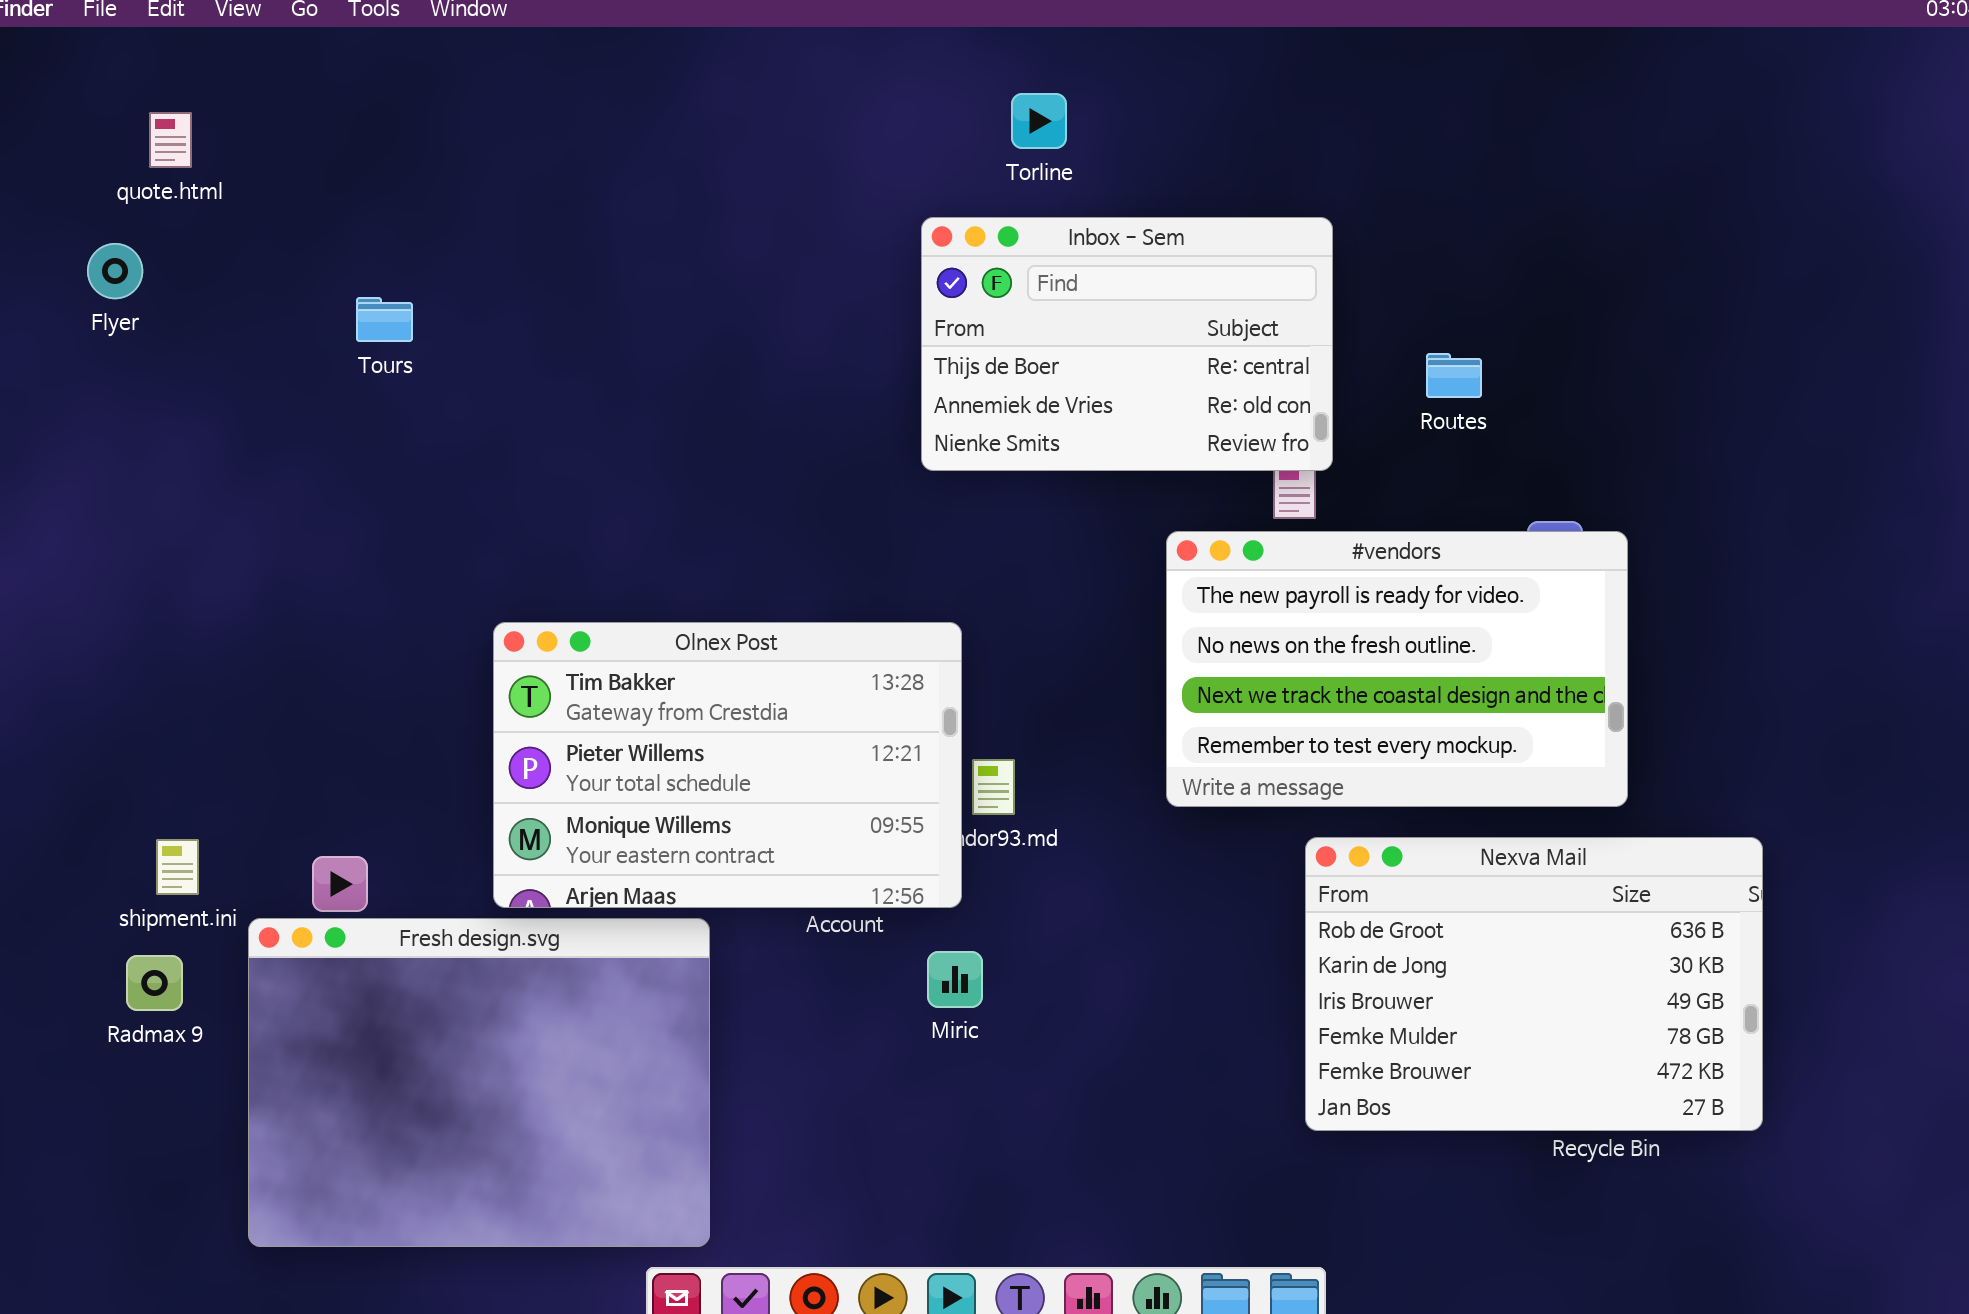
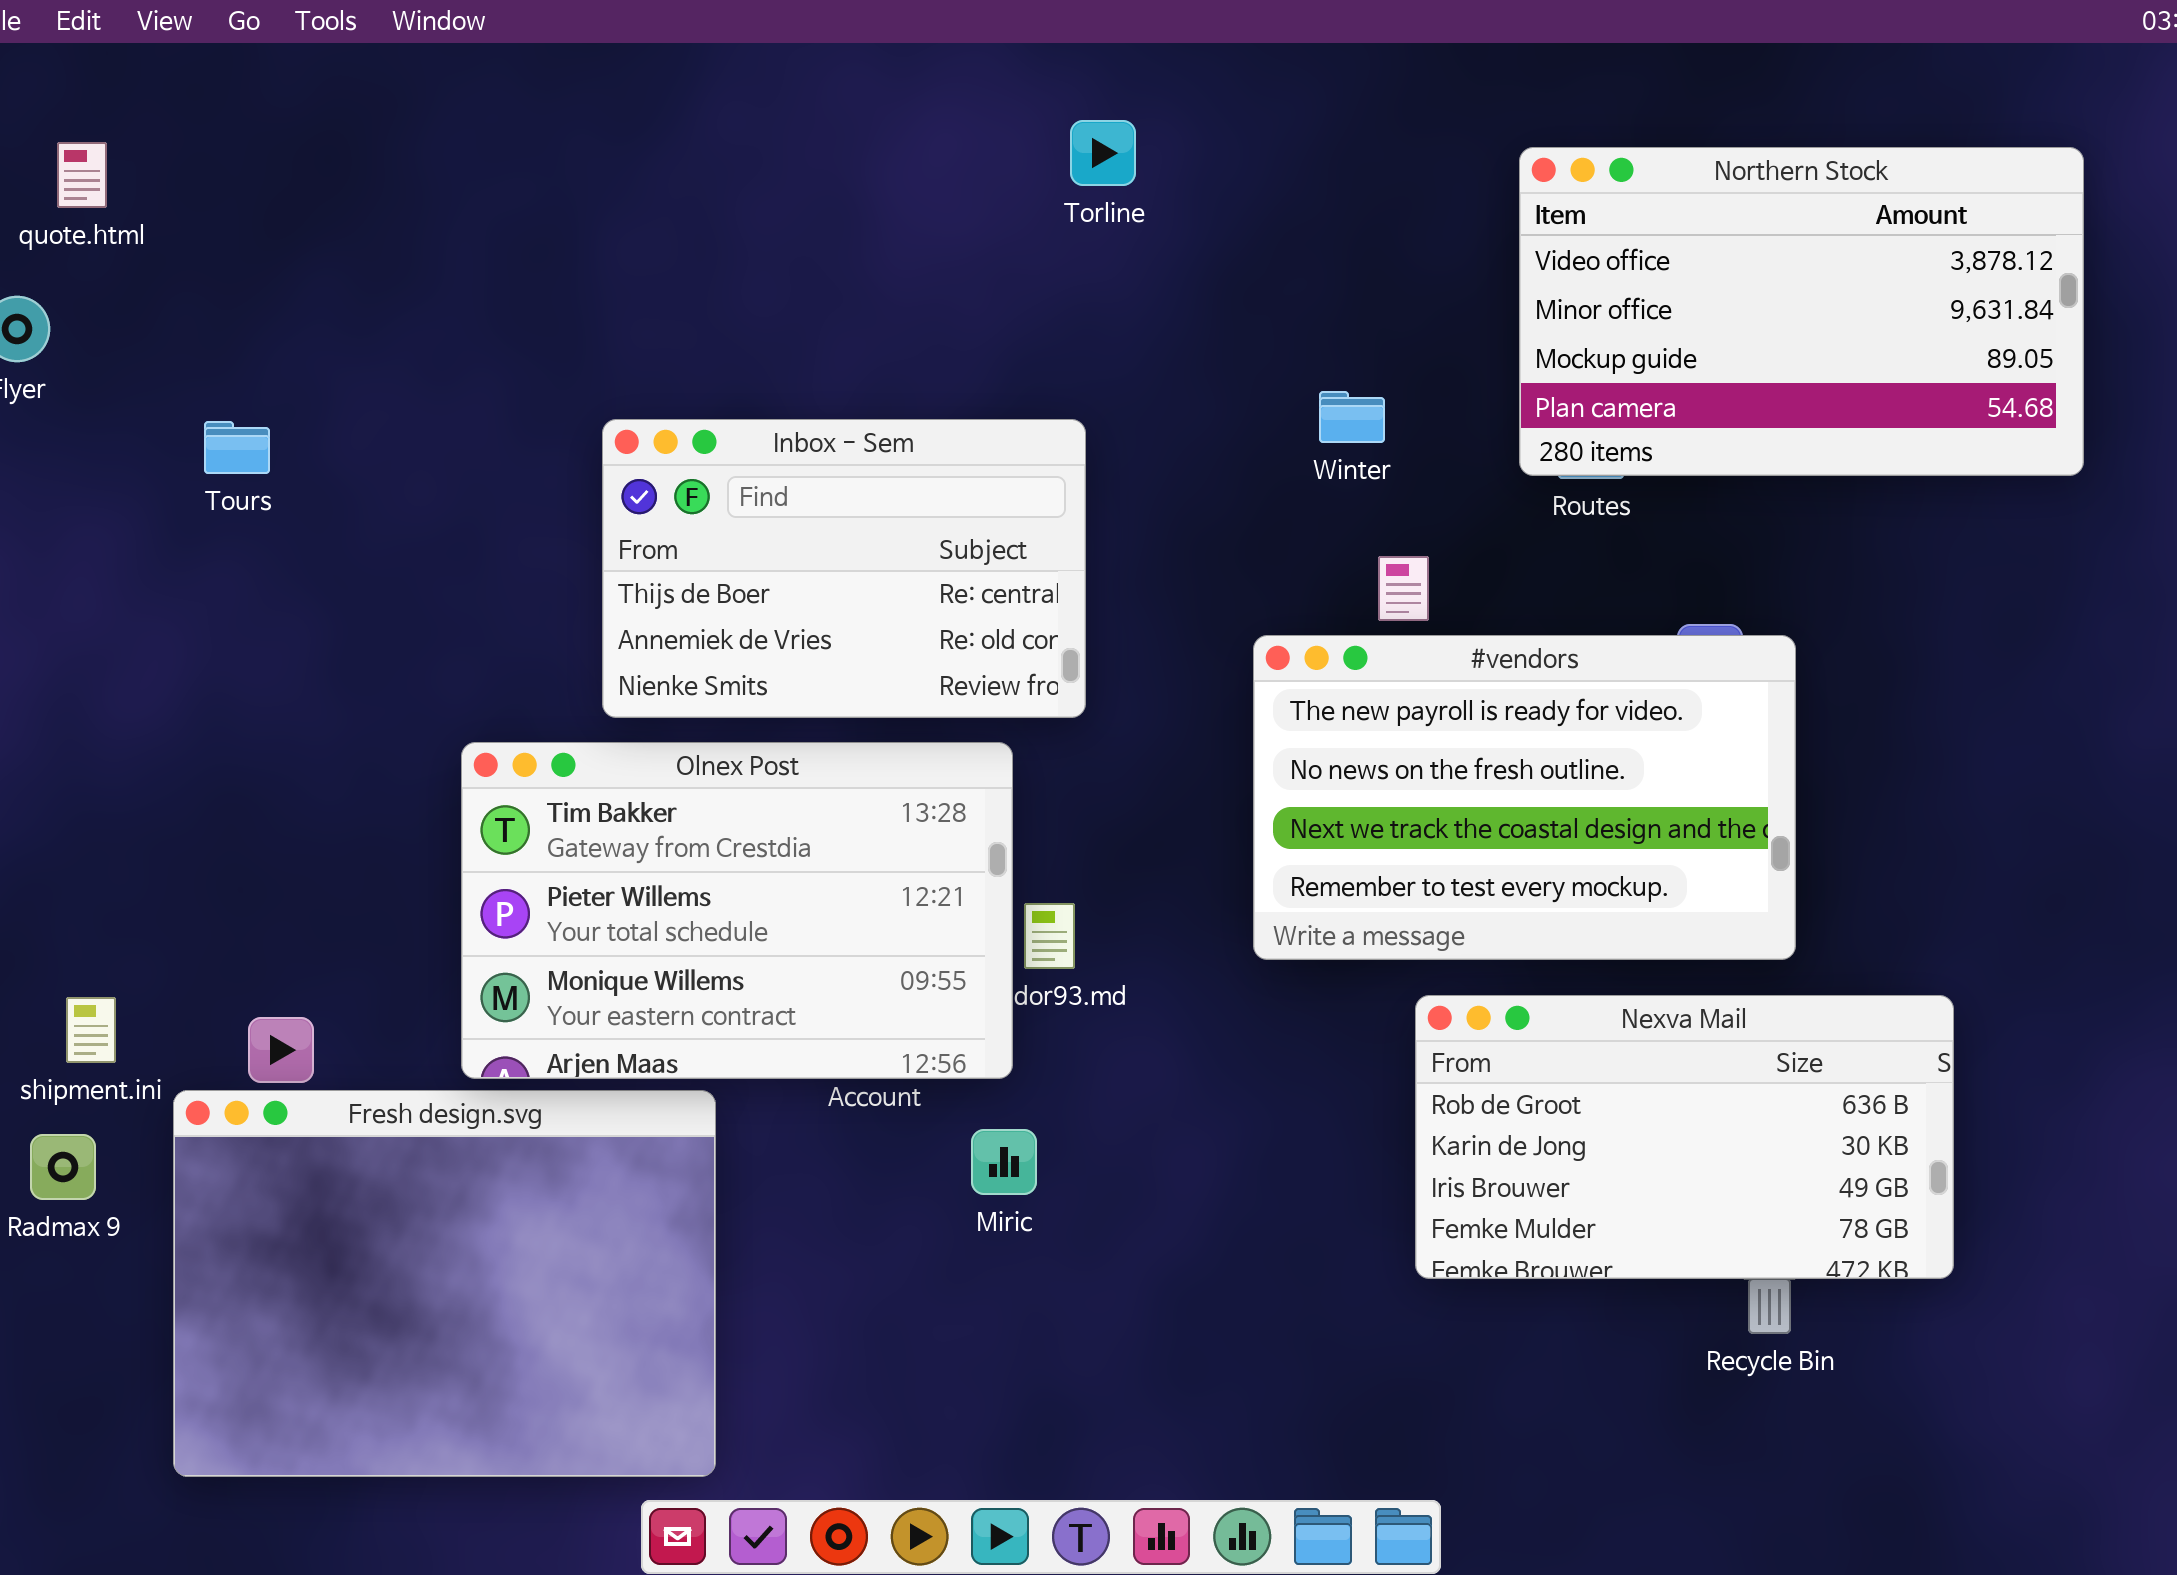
Northern Stock: none -> [1519,147,2084,476], opened
Inbox - Sem: [921,217,1333,471] -> [602,419,1086,718], moved
Tours: [356,297,413,342] -> [204,421,270,474], moved
Nexva Mail: [1305,837,1763,1131] -> [1415,995,1954,1279], resized

